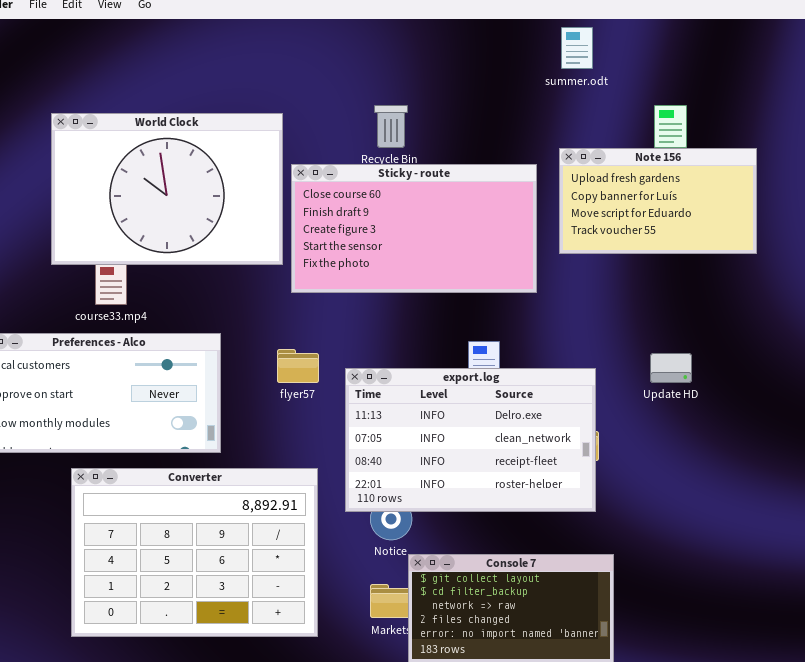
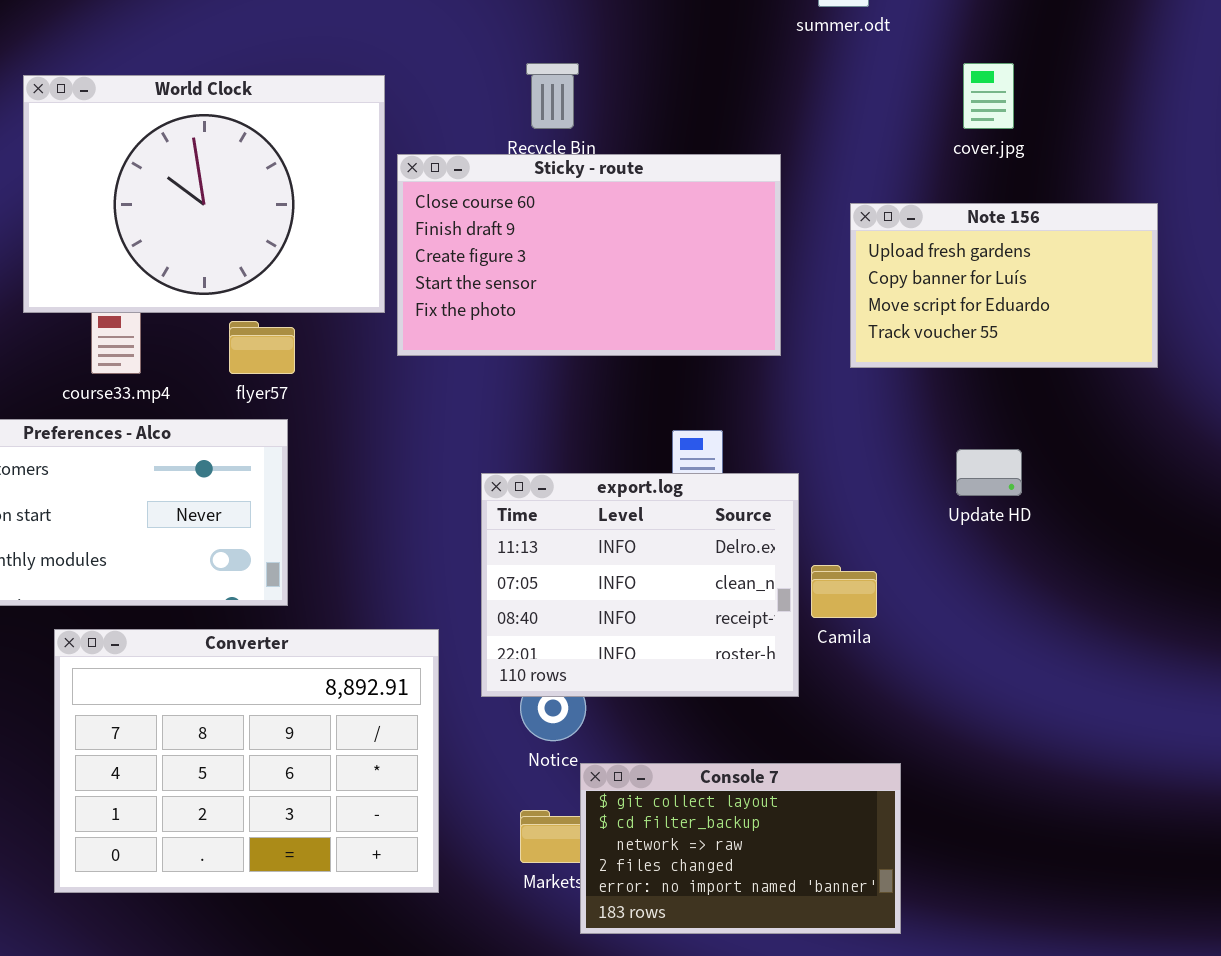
Note 156: [559,148,757,254] -> [850,203,1158,368], moved
flyer57: [277,349,319,383] -> [229,321,295,374], moved
export.log: [345,368,596,512] -> [481,473,799,697], resized

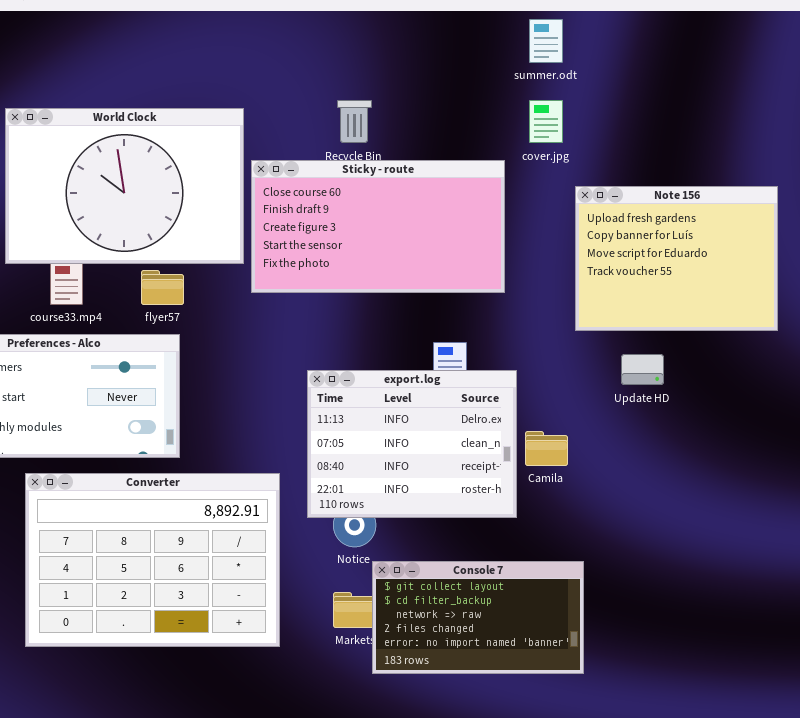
cover.jpg: [963,63,1014,129] -> [529,100,563,143], moved
Note 156: [850,203,1158,368] -> [575,186,778,331], moved, resized

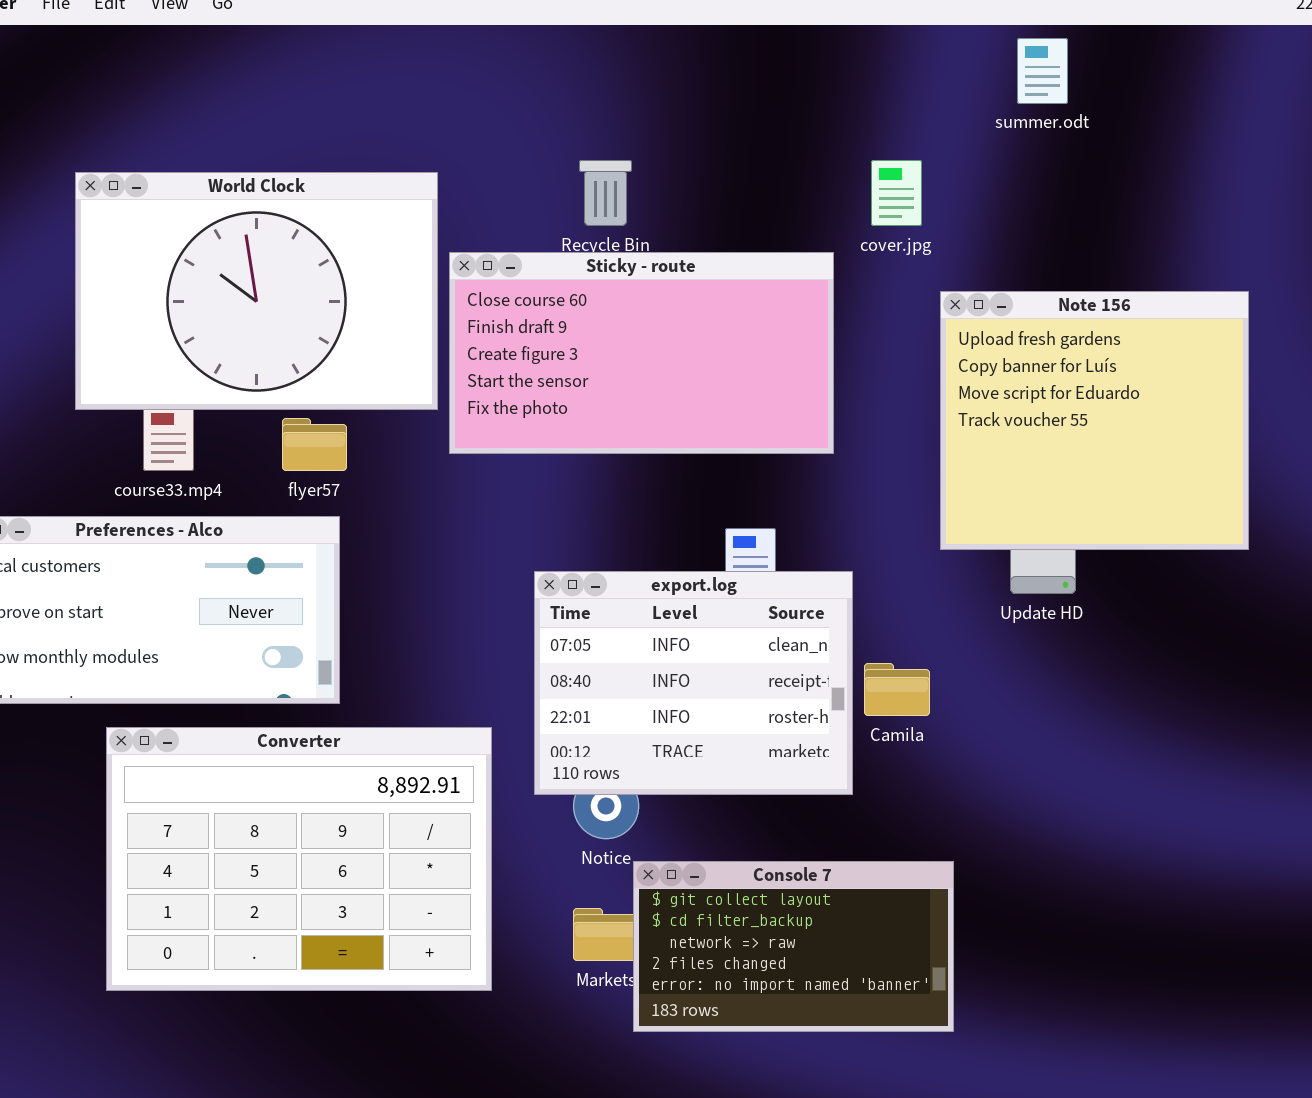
summer.odt: [529,19,563,63] -> [1017,38,1068,104], moved
Note 156: [575,186,778,331] -> [940,291,1249,550], resized
export.log: [307,370,517,518] -> [534,571,853,795], scrolled down 1 row

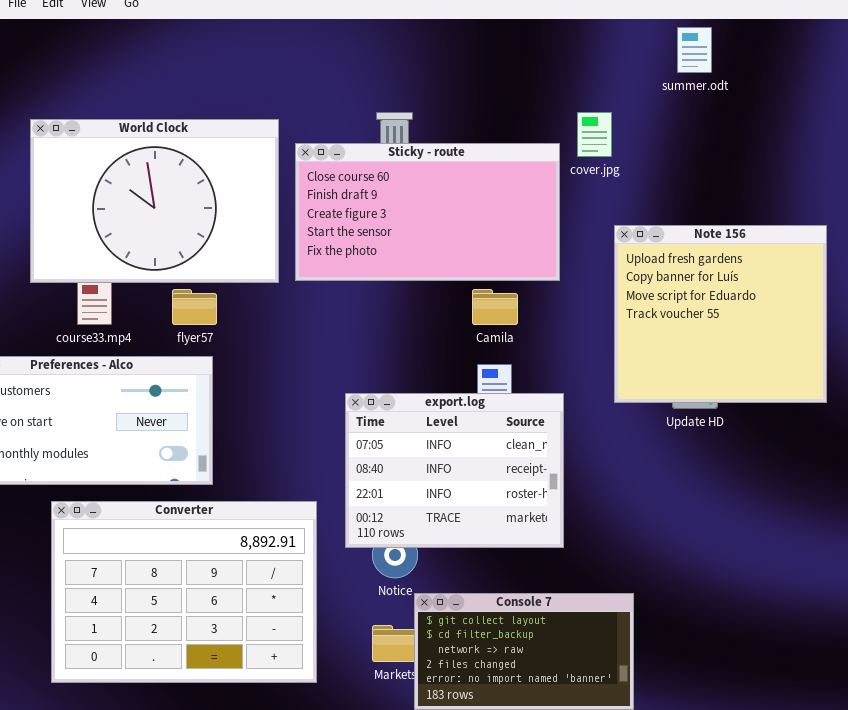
Sticky - route: [449,252,834,454] -> [295,143,560,281], moved
Note 156: [940,291,1249,550] -> [614,225,827,403], moved
Camila: [864,663,930,716] -> [472,289,518,325], moved

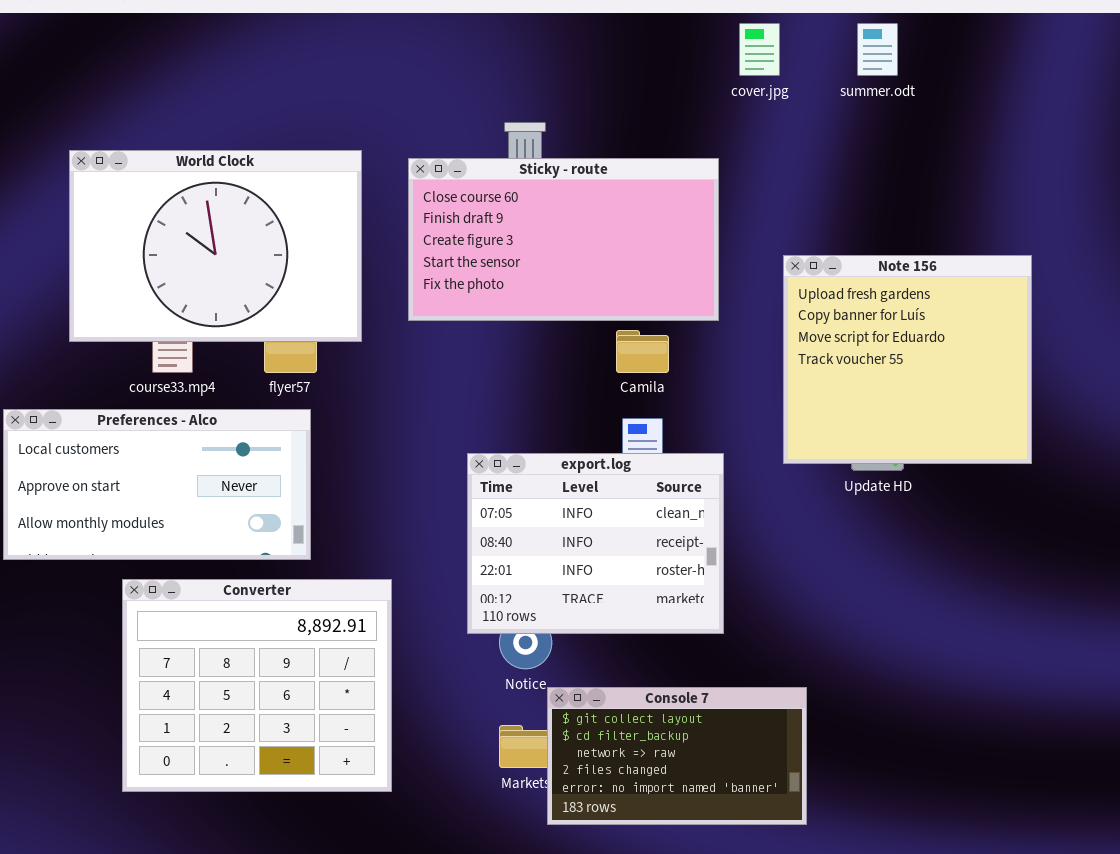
cover.jpg: [577,112,612,157] -> [739,23,780,76], moved
World Clock: [30,119,279,283] -> [69,150,362,342], moved
Converter: [51,501,317,683] -> [122,579,392,792], resized

